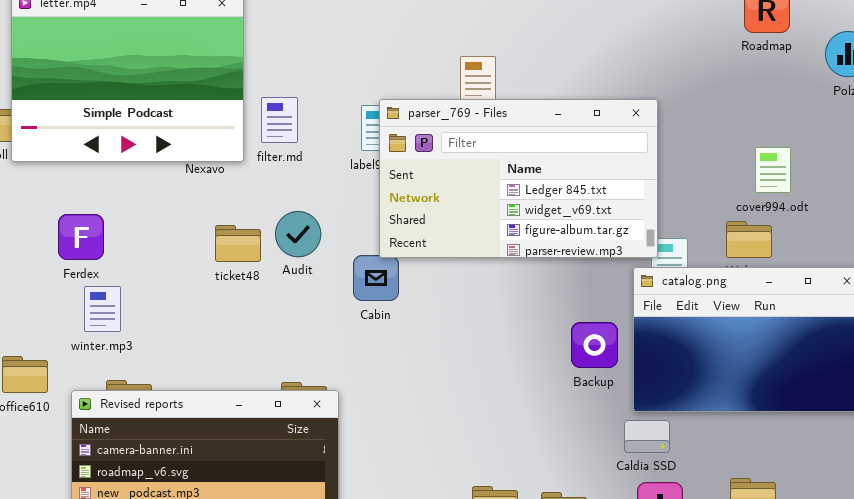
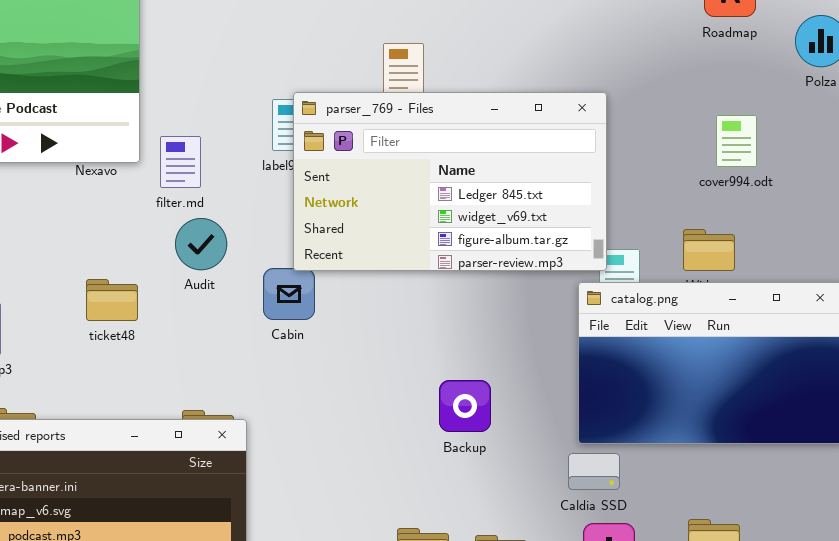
filter.md: [261,97,298,143] -> [160,136,201,188], moved
cover994.odt: [755,147,791,193] -> [716,115,757,167], moved
ticket48: [215,225,261,262] -> [86,279,138,321], moved
Backup: [571,322,618,368] -> [439,380,491,432], moved

